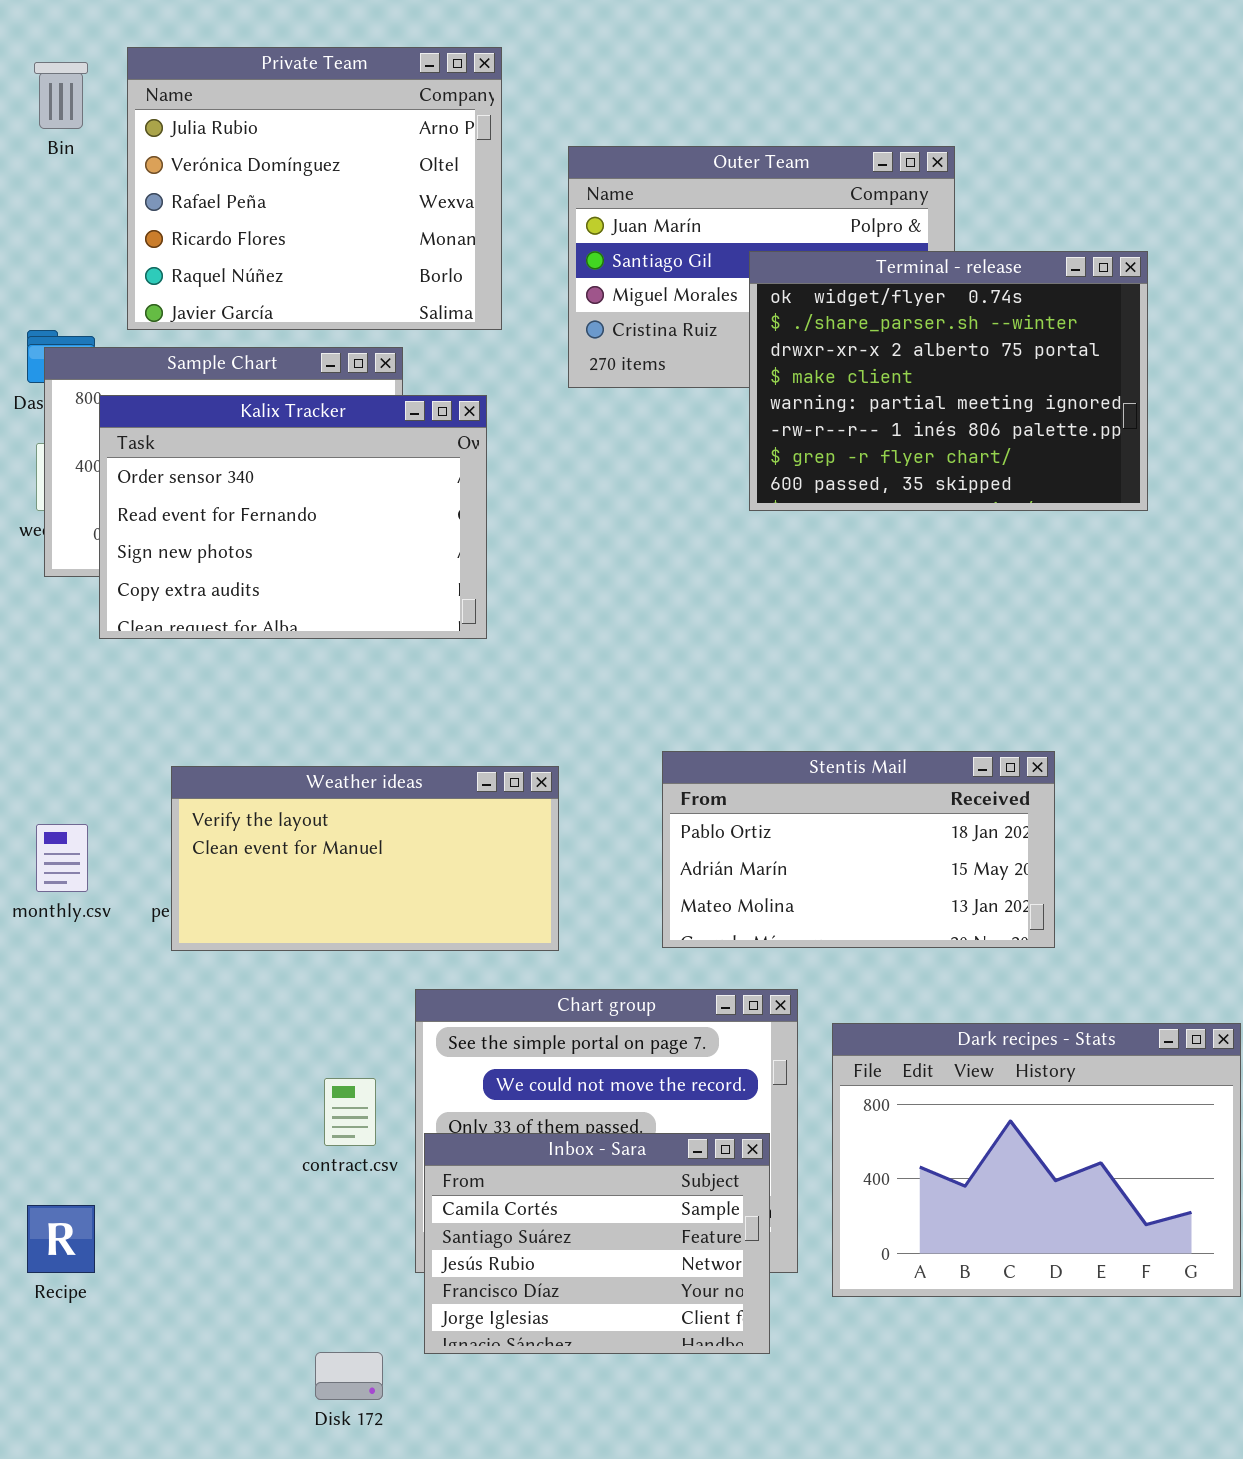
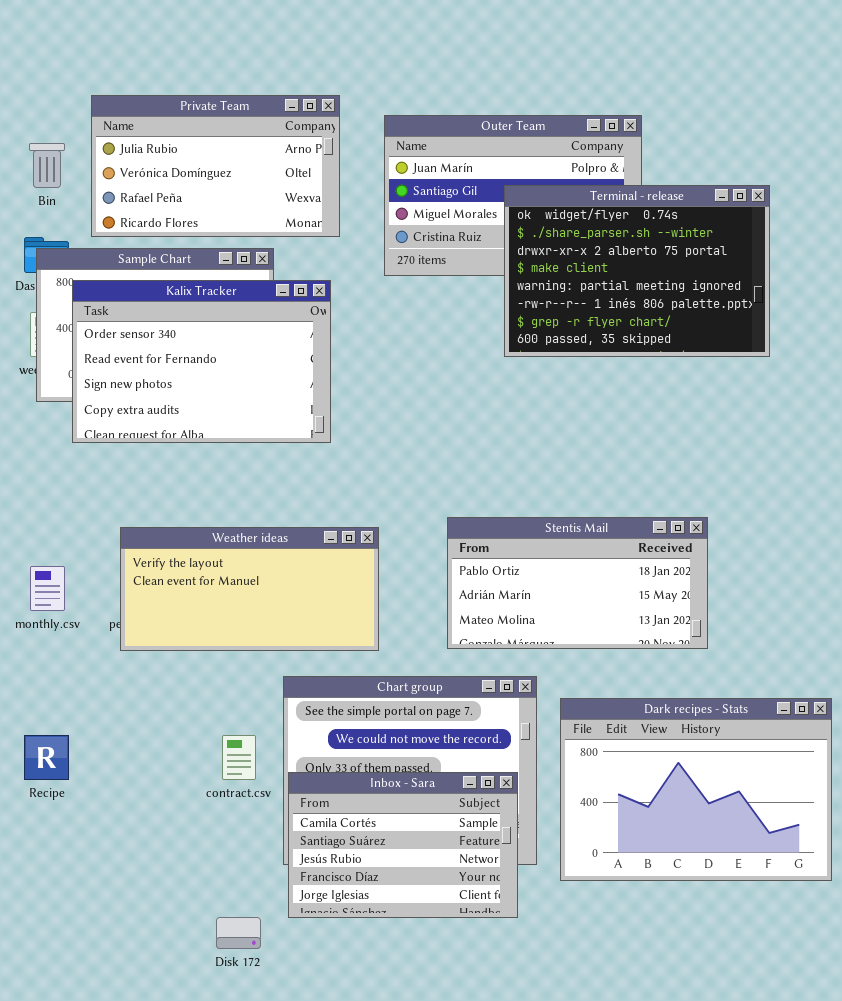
Private Team: [127,47,502,330] -> [91,95,340,237], resized
Bin: [34,62,88,129] -> [29,143,65,188], moved
Recipe: [27,1205,95,1273] -> [24,735,69,780], moved

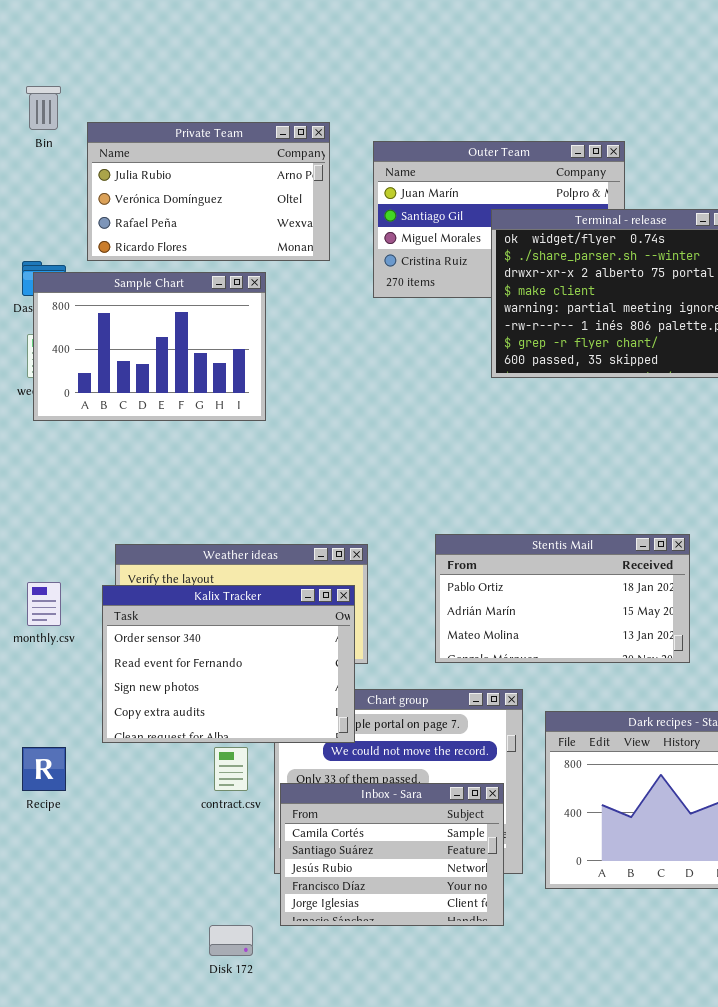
Bin: [29,143,65,188] -> [26,86,61,130], moved
Kalix Tracker: [72,280,331,443] -> [102,585,355,743], moved

